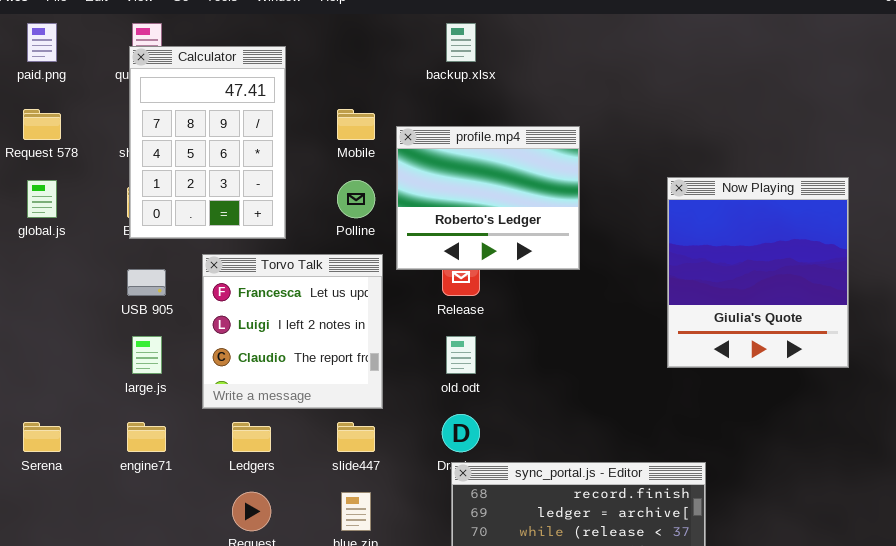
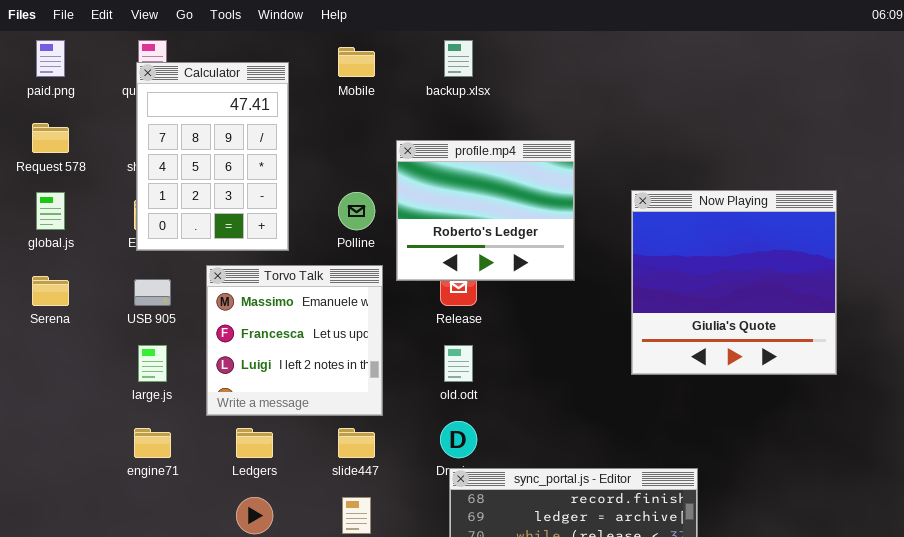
Mobile: [337,109,375,140] -> [338,47,375,77], moved
Now Playing: [667,177,849,368] -> [631,190,837,375], resized
Torvo Talk: [202,254,383,409] -> [206,265,383,416], scrolled up 1 row
Serena: [23,422,61,452] -> [32,276,69,306], moved

